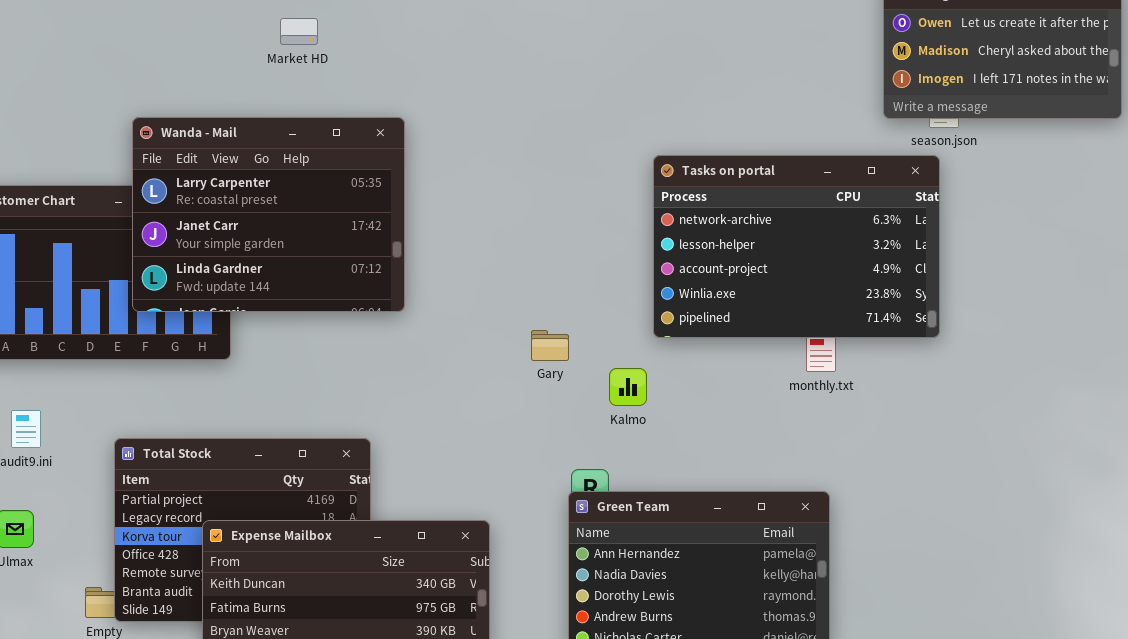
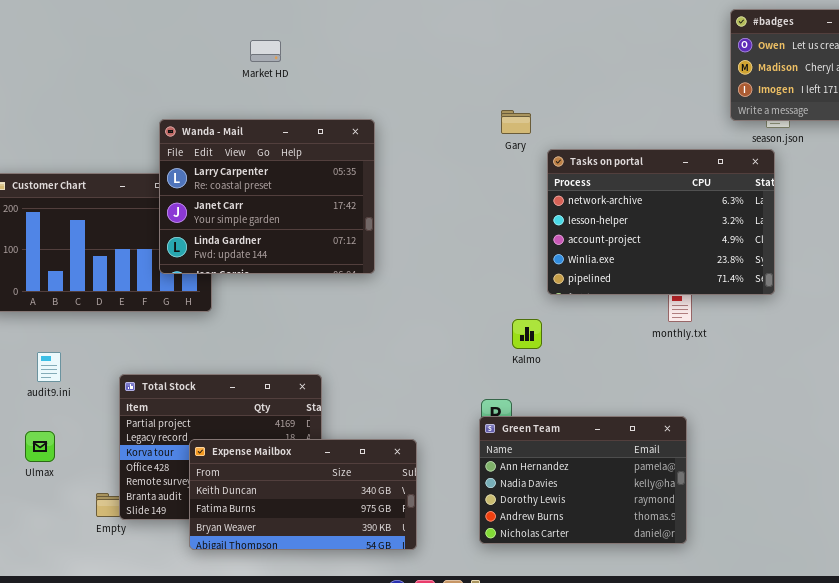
Wanda - Mail: [132,117,405,312] -> [159,119,375,274], moved
Gary: [531,330,569,361] -> [501,110,531,134], moved

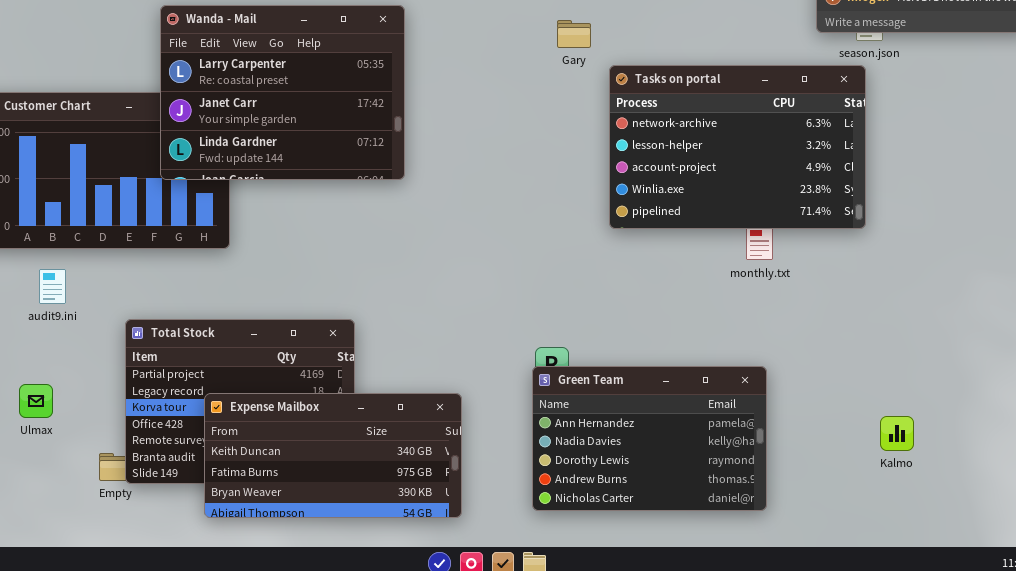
Wanda - Mail: [159,119,375,274] -> [160,5,405,180], moved
Kalmo: [512,319,542,349] -> [880,416,914,451], moved
audit9.ini: [37,352,61,382] -> [39,269,66,304], moved

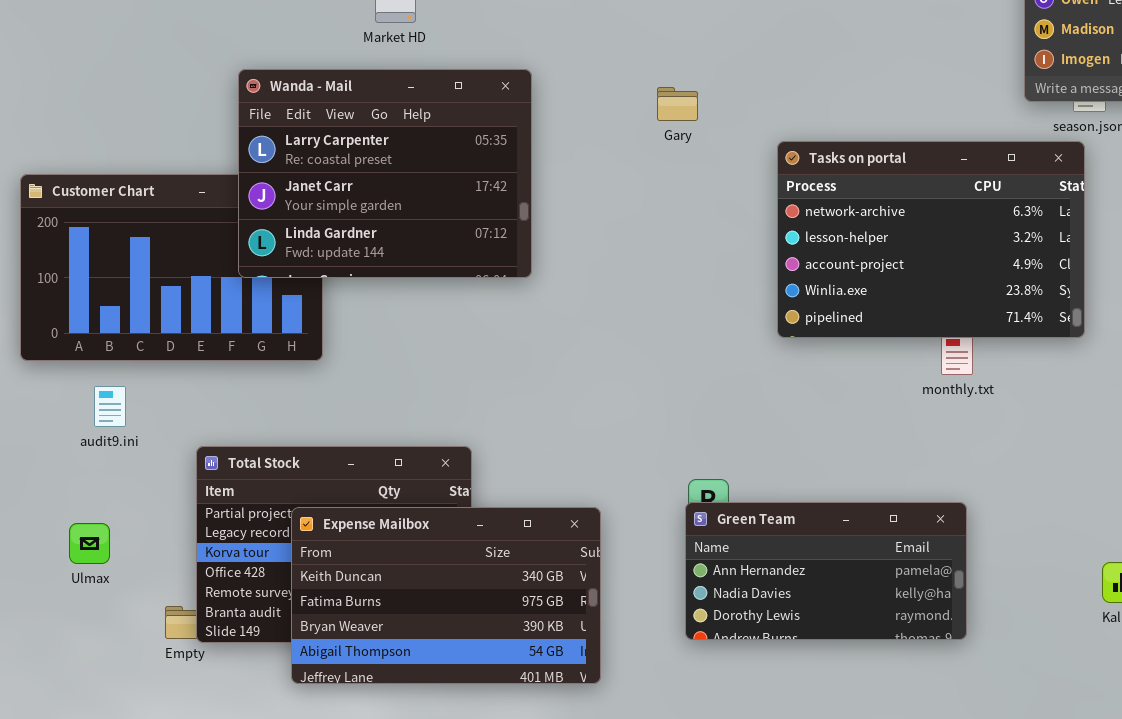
Gary: [557,20,591,48] -> [657,87,698,121], moved
Green Team: [532,366,767,511] -> [685,502,967,640], resized
Expense Mailbox: [204,393,462,518] -> [291,507,601,684], resized

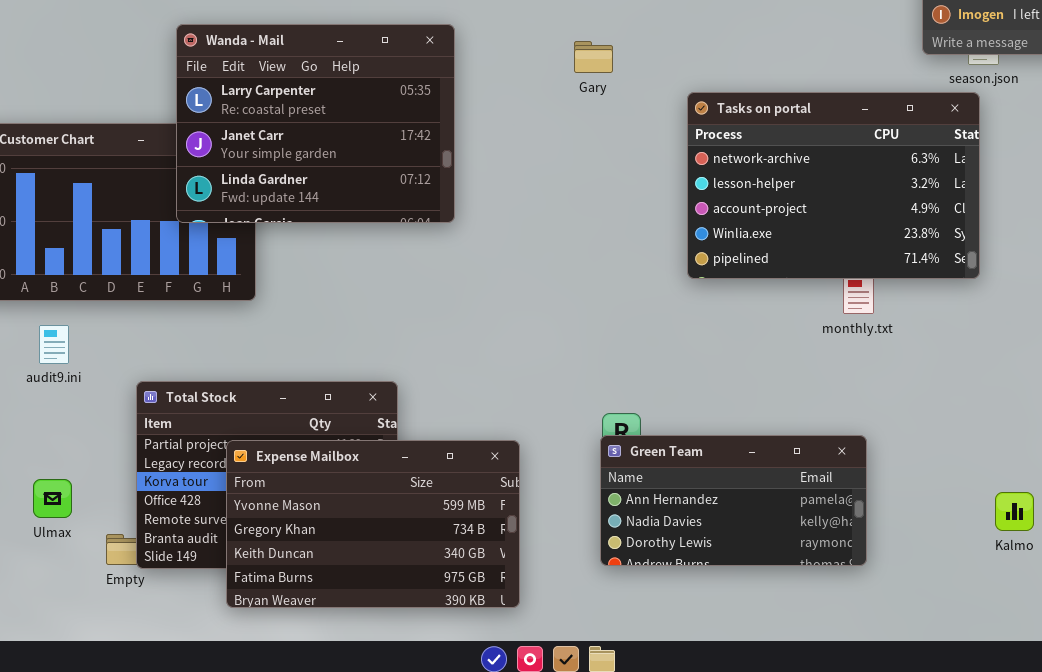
Expense Mailbox: [291,507,601,684] -> [226,440,520,608], scrolled up 2 rows
Ulmax: [69,523,110,564] -> [33,479,72,518], moved

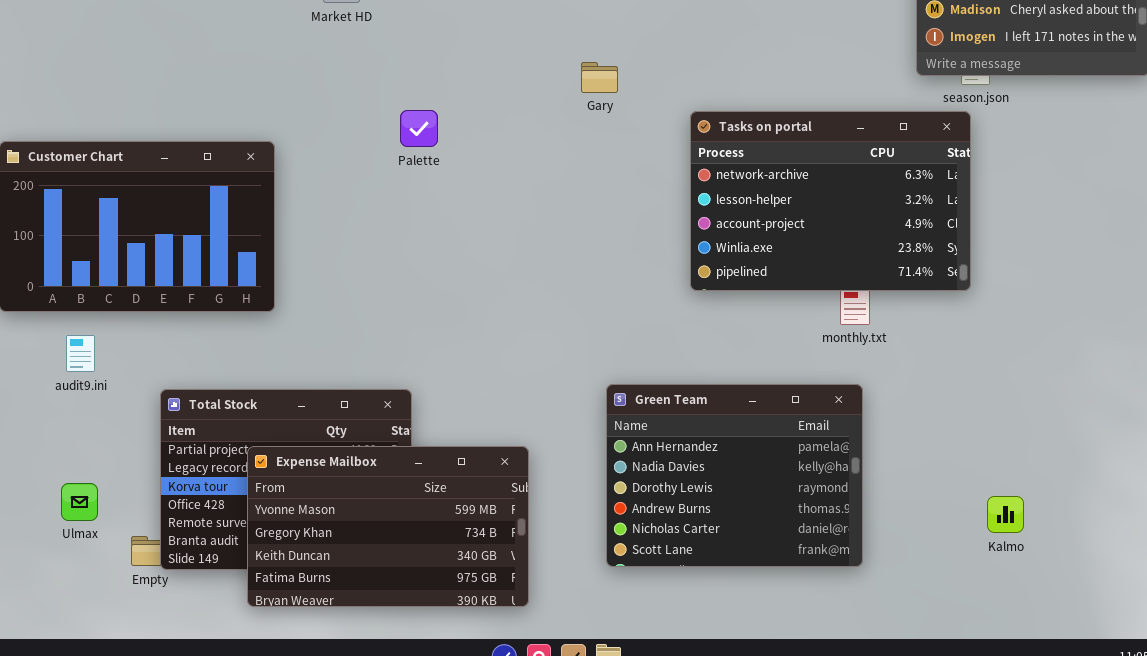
Wanda - Mail: [176,24,455,223] -> none, closed
Green Team: [600,435,867,566] -> [606,384,863,567], resized

